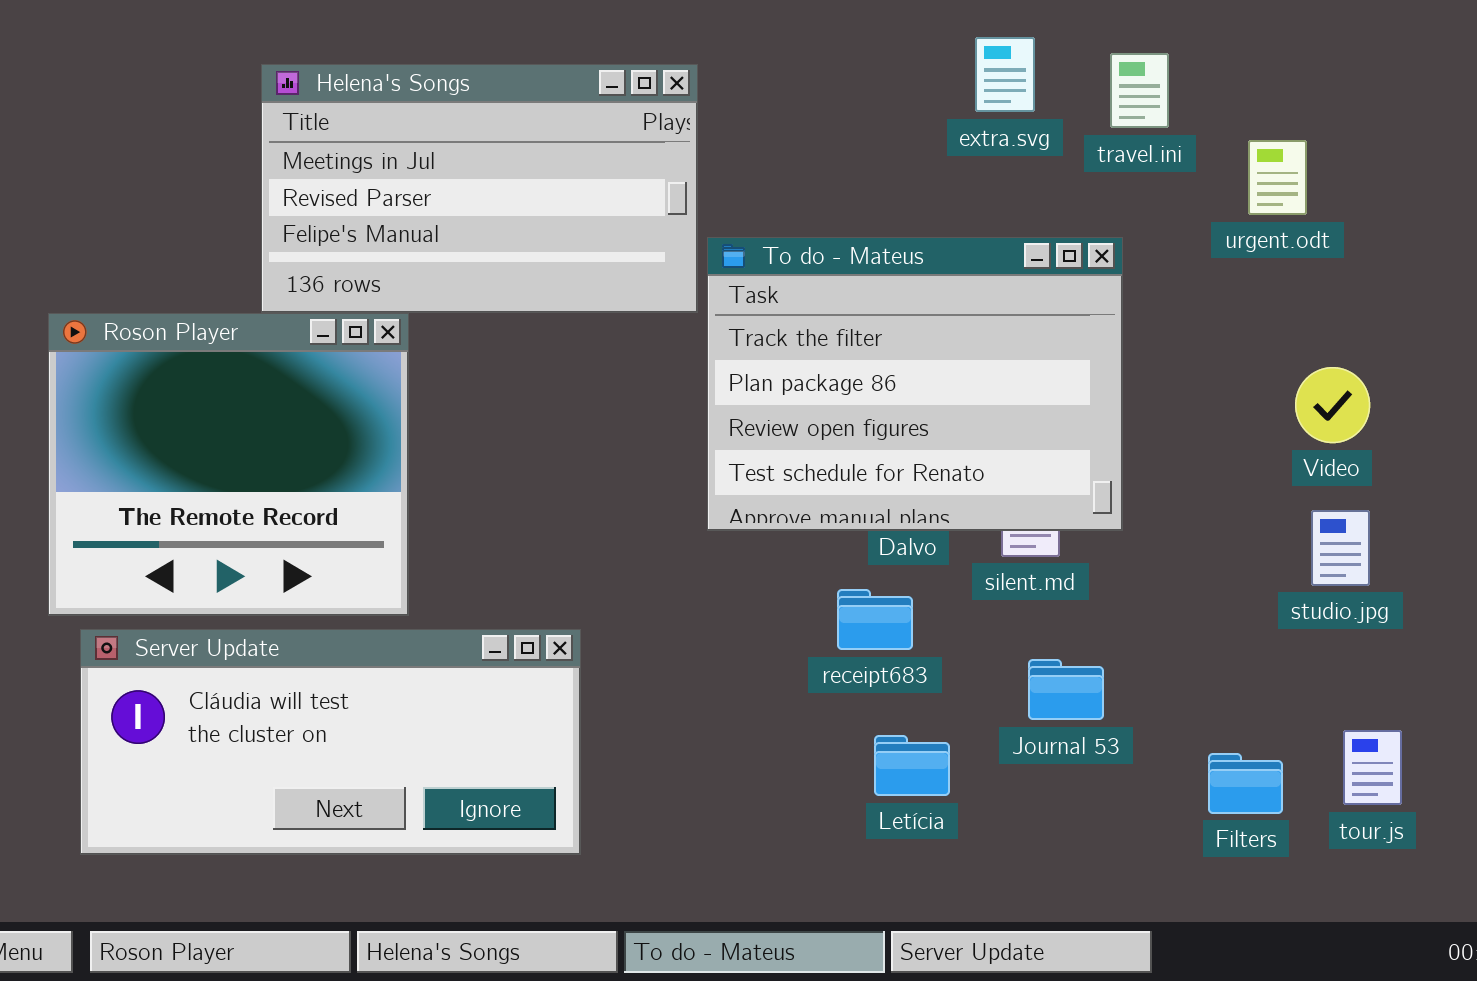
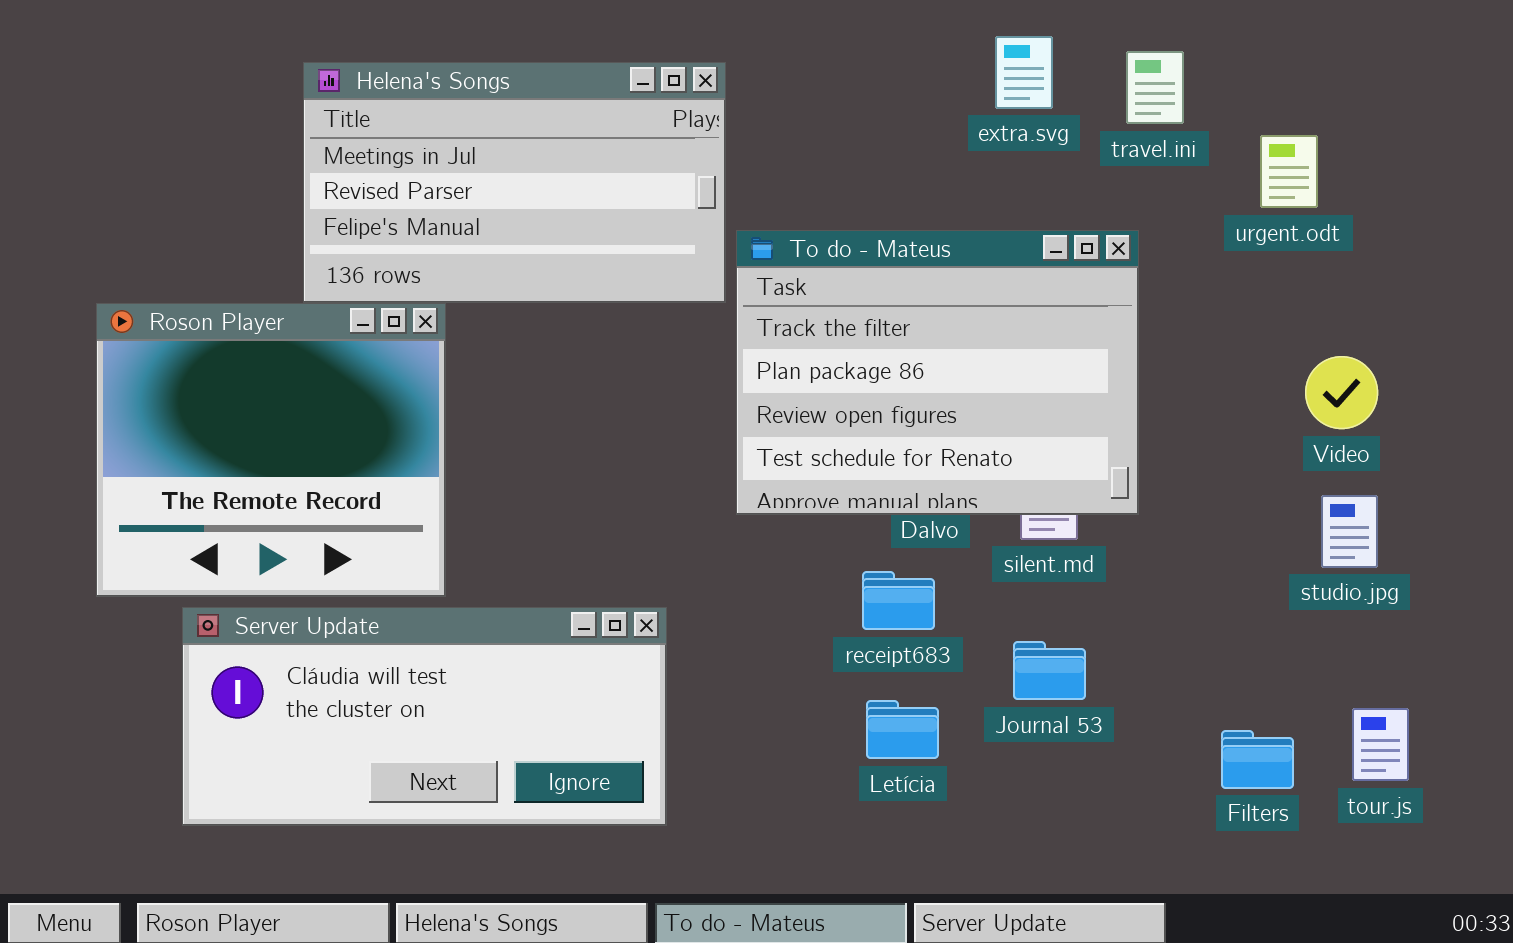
Server Update: [80,629,581,855] -> [182,607,667,826], moved
Journal 53: [1028,659,1104,720] -> [1013,641,1086,700], moved
Letícia: [874,735,950,796] -> [866,700,939,759], moved

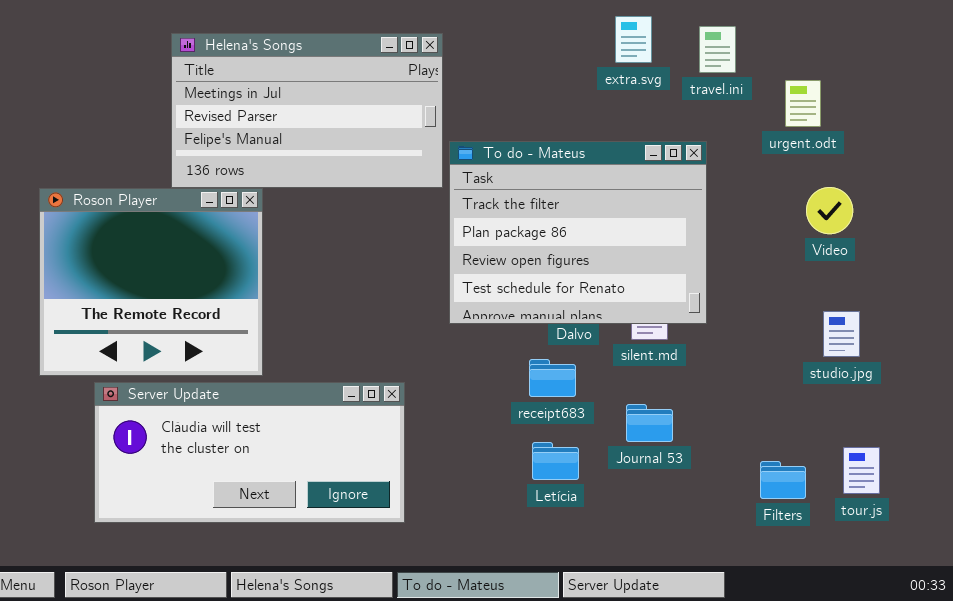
Video: [1305,356,1378,429] -> [806,187,853,234], moved

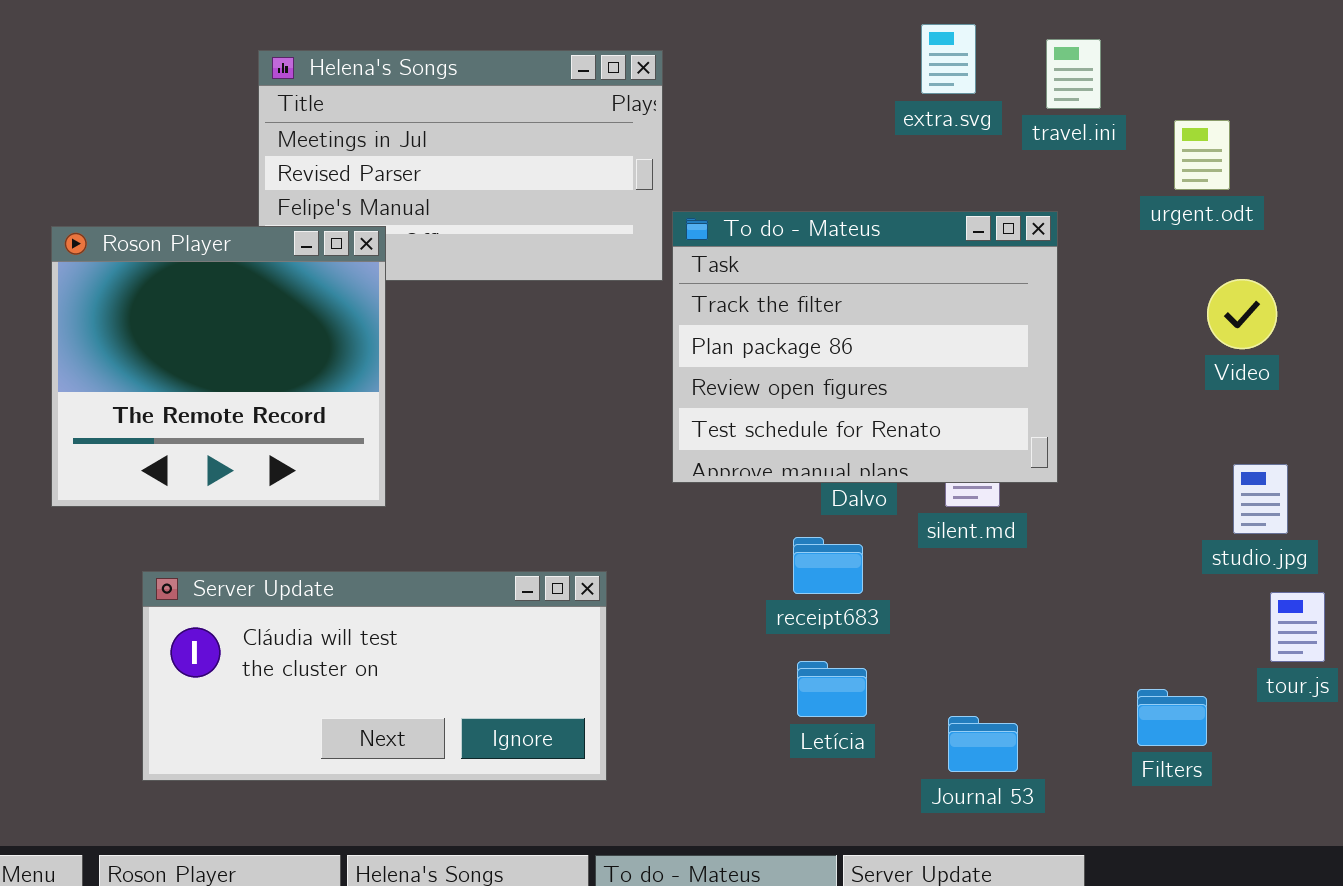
Roson Player: [39,188,263,376] -> [51,226,386,507], moved
Journal 53: [626,404,673,442] -> [948,716,1018,772], moved
tour.js: [843,447,880,494] -> [1270,592,1325,662], moved

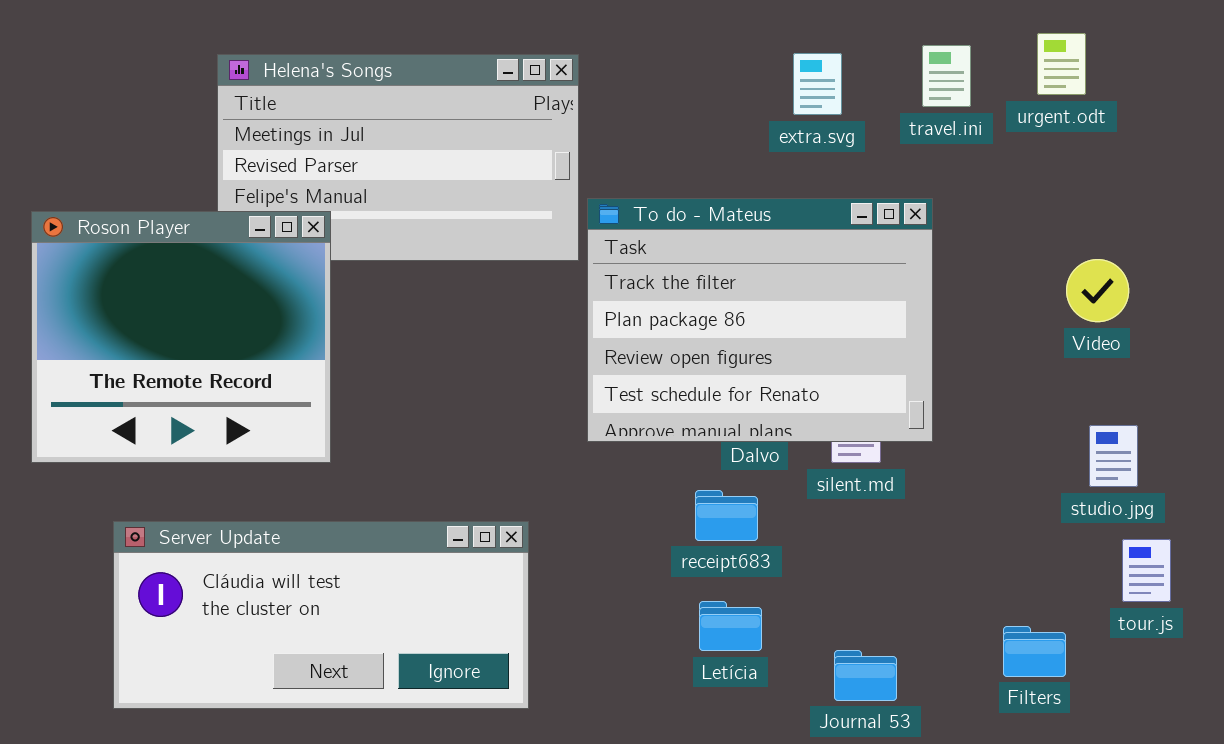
extra.svg: [921,24,976,94] -> [793,53,842,115], moved
urgent.odt: [1174,120,1230,190] -> [1037,33,1086,95], moved

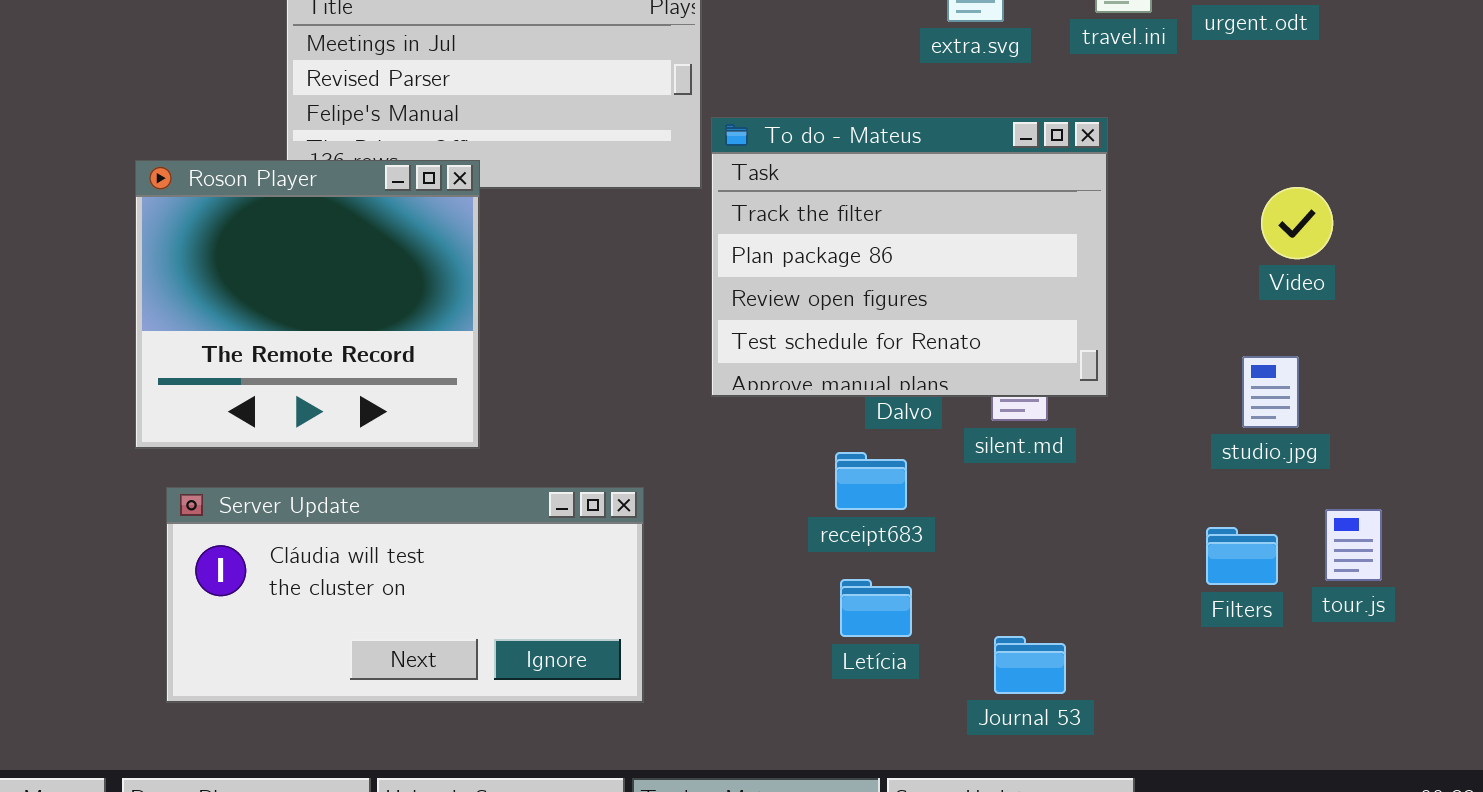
Roson Player: [31,211,331,463] -> [135,160,480,449], moved
studio.jpg: [1089,425,1138,487] -> [1242,356,1299,428], moved
Filters: [1003,626,1066,677] -> [1206,527,1278,585], moved

